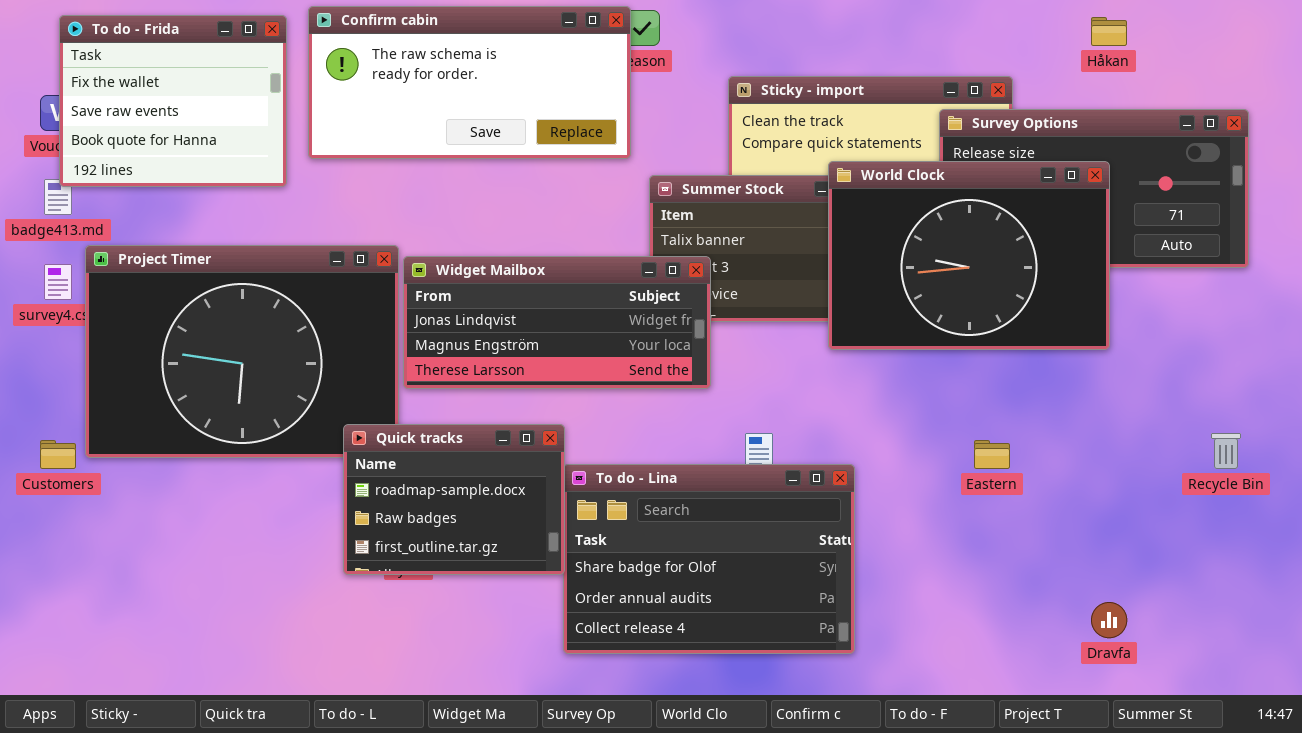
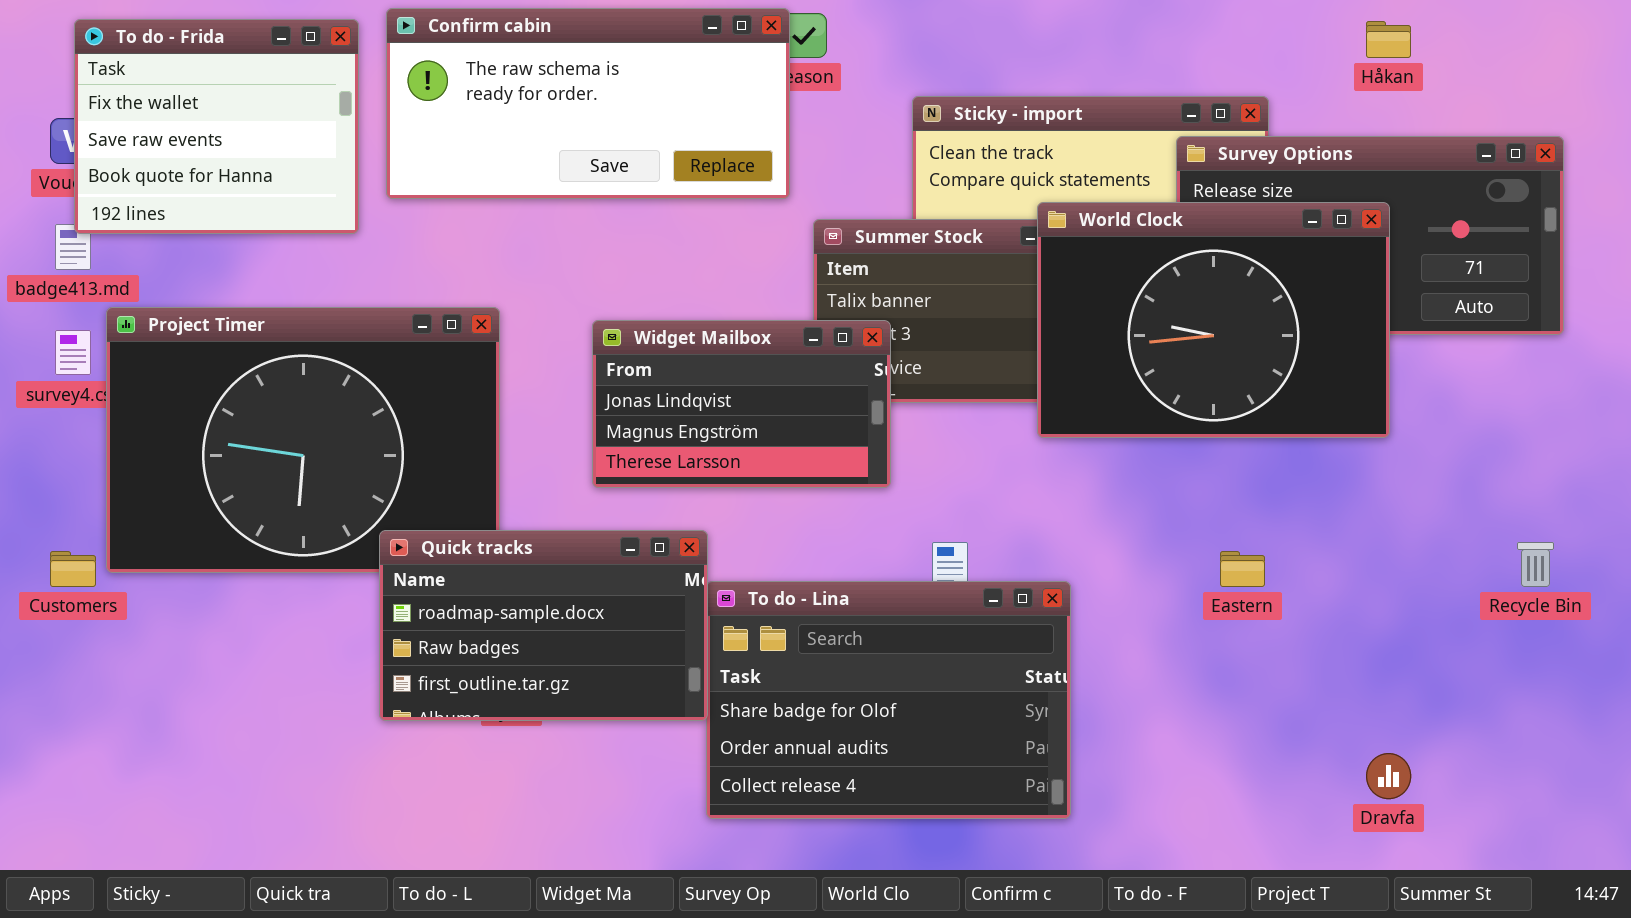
Widget Mailbox: [403,256,711,389] -> [592,320,891,488], resized
Quick tracks: [343,424,565,575] -> [379,530,708,721], resized

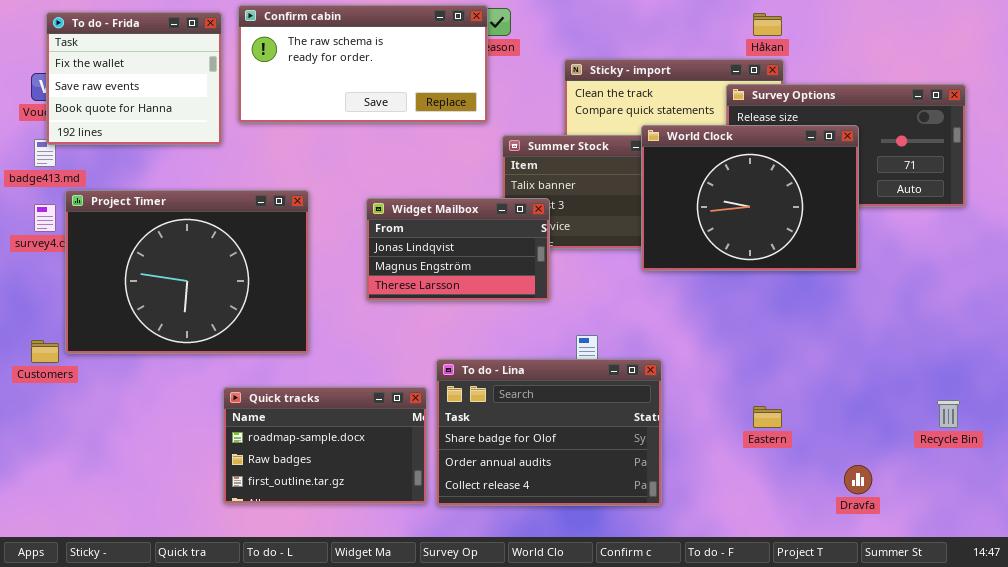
Håkan: [1366,21,1411,58] -> [753,13,782,36], moved
Quick tracks: [379,530,708,721] -> [223,387,427,504], moved
Recycle Bin: [1517,542,1554,587] -> [937,400,960,428], moved
Eastern: [1220,551,1265,587] -> [753,406,782,428], moved

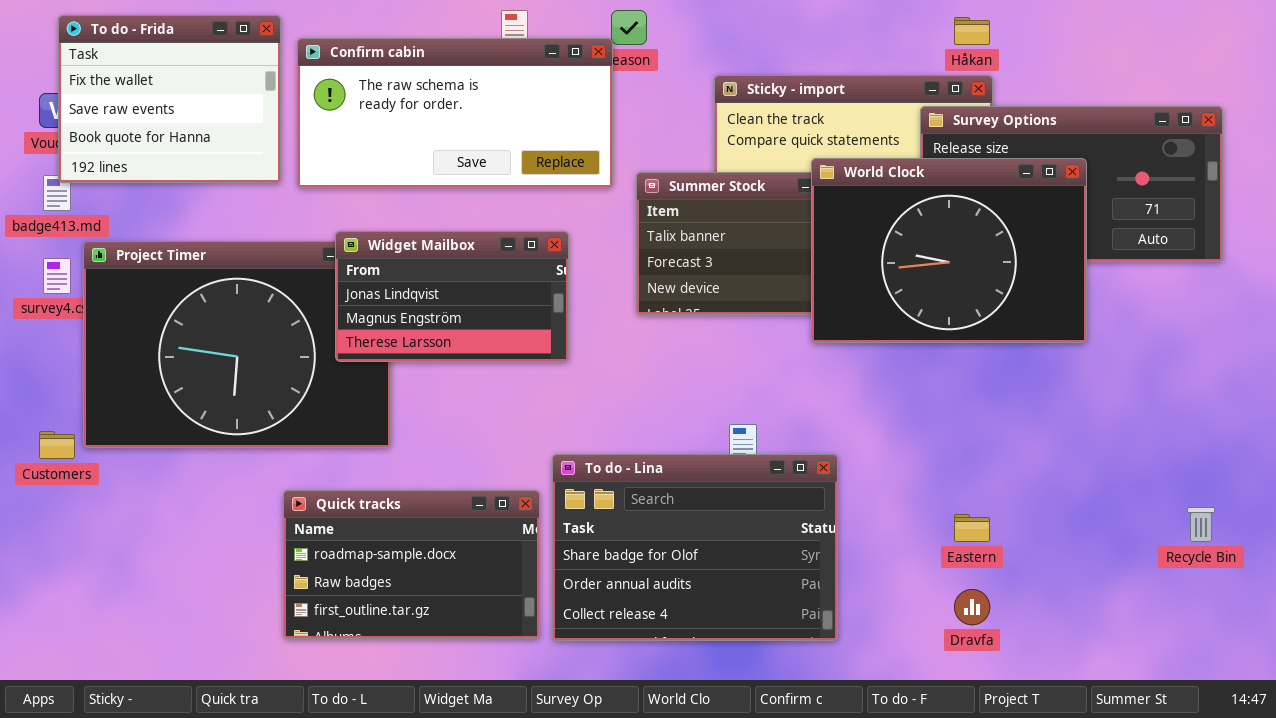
Confirm cabin: [238,5,488,123] -> [297,38,613,188], moved
Widget Mailbox: [366,198,550,301] -> [335,231,569,362], moved
Dravfa: [844,465,872,494] -> [954,589,990,625], moved

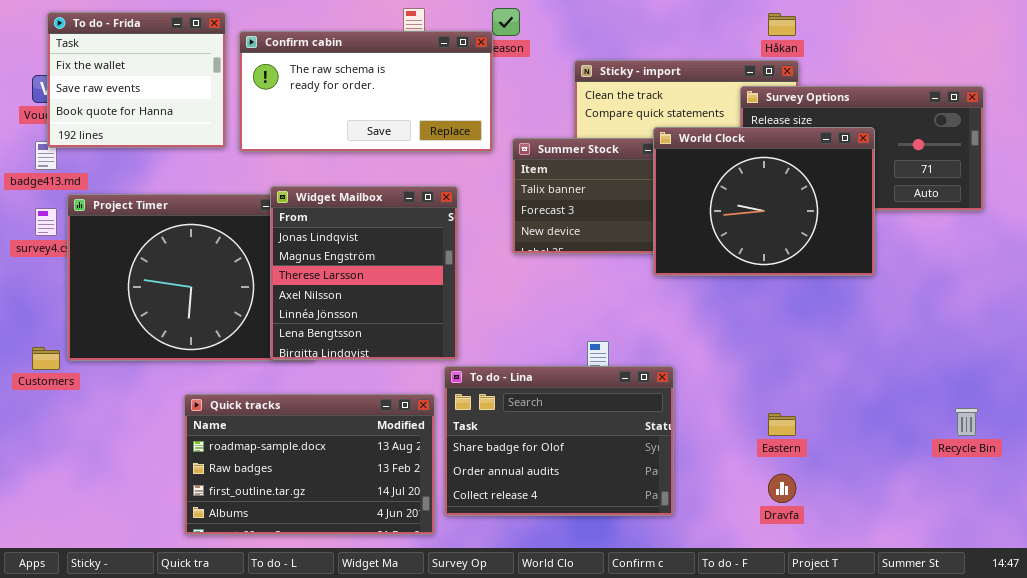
Widget Mailbox: [335,231,569,362] -> [270,186,458,360], resized
Quick tracks: [283,490,540,639] -> [184,394,435,535], resized

